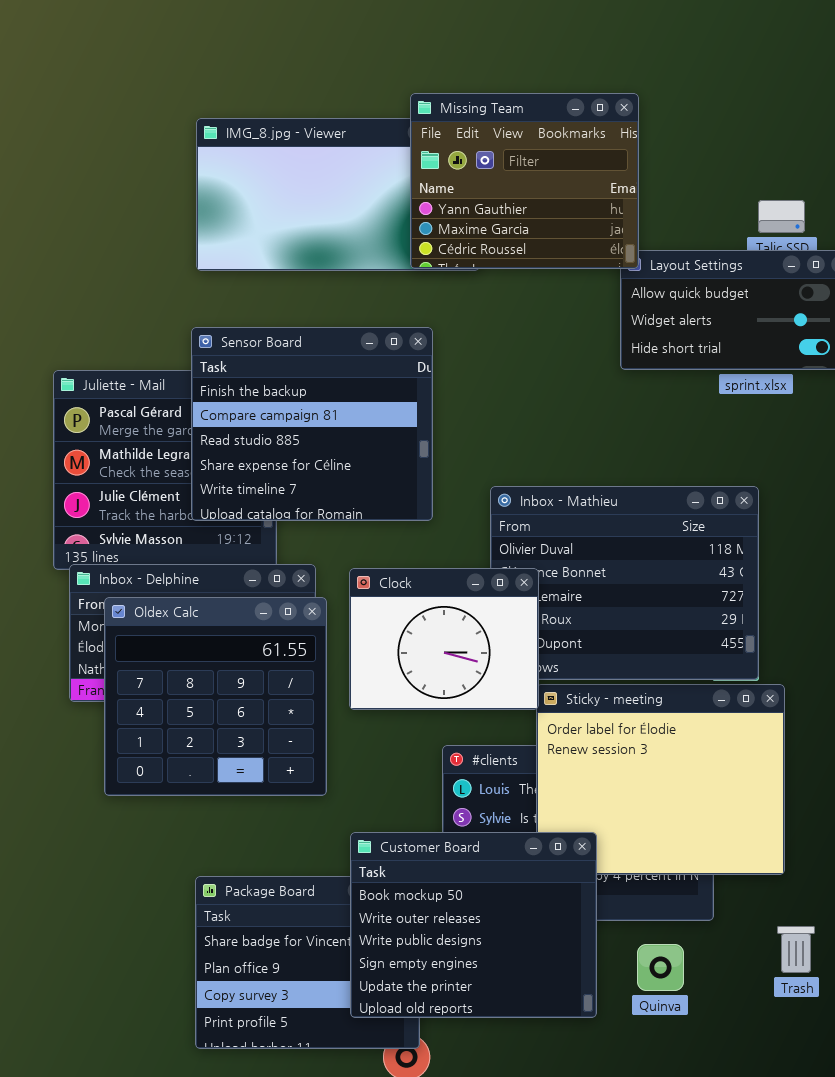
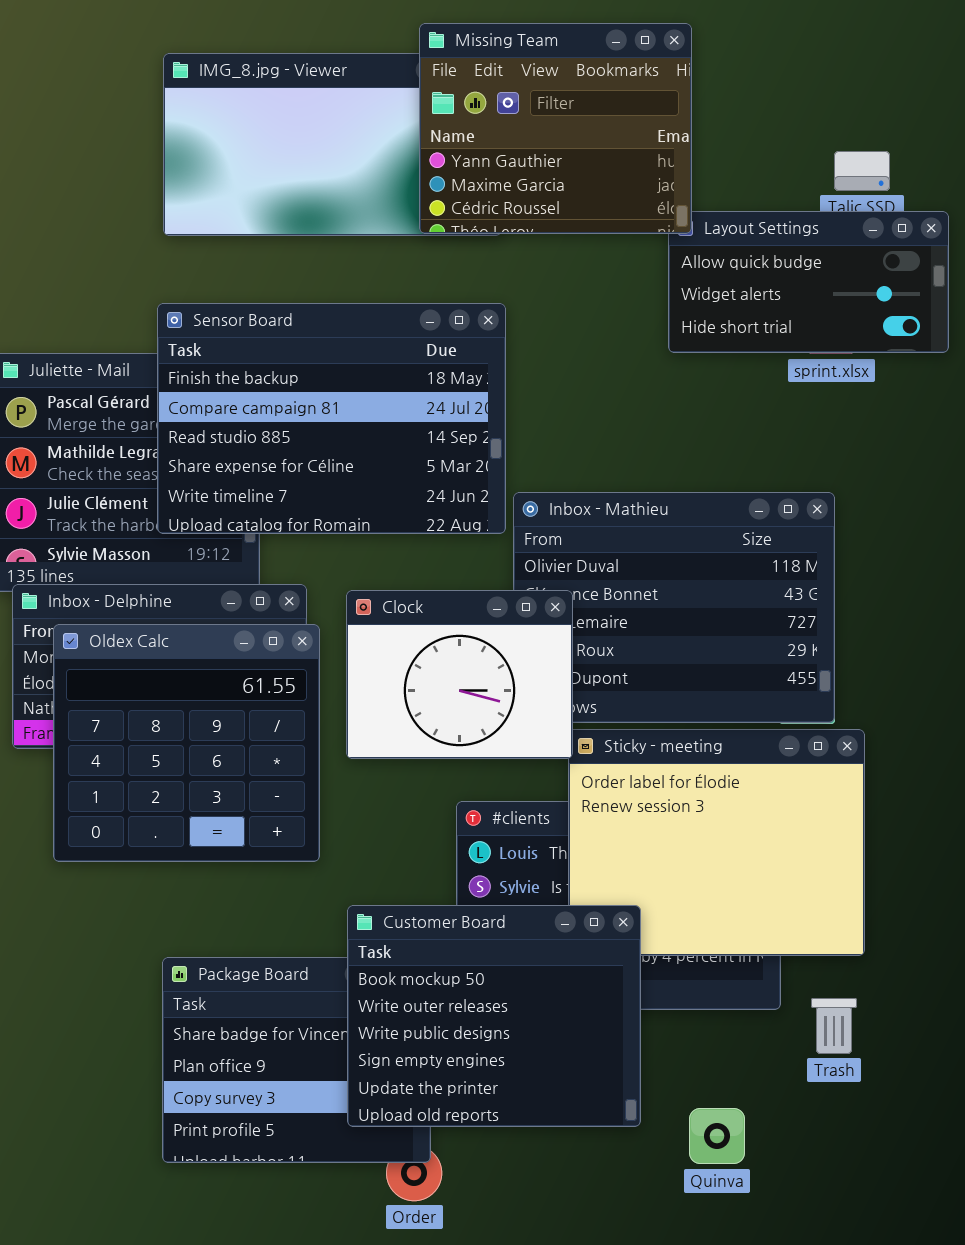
Sensor Board: [191,327,433,521] -> [157,303,506,534], resized
Trash: [777,926,815,973] -> [811,998,857,1054], moved
Quinva: [637,944,684,991] -> [689,1108,745,1164], moved

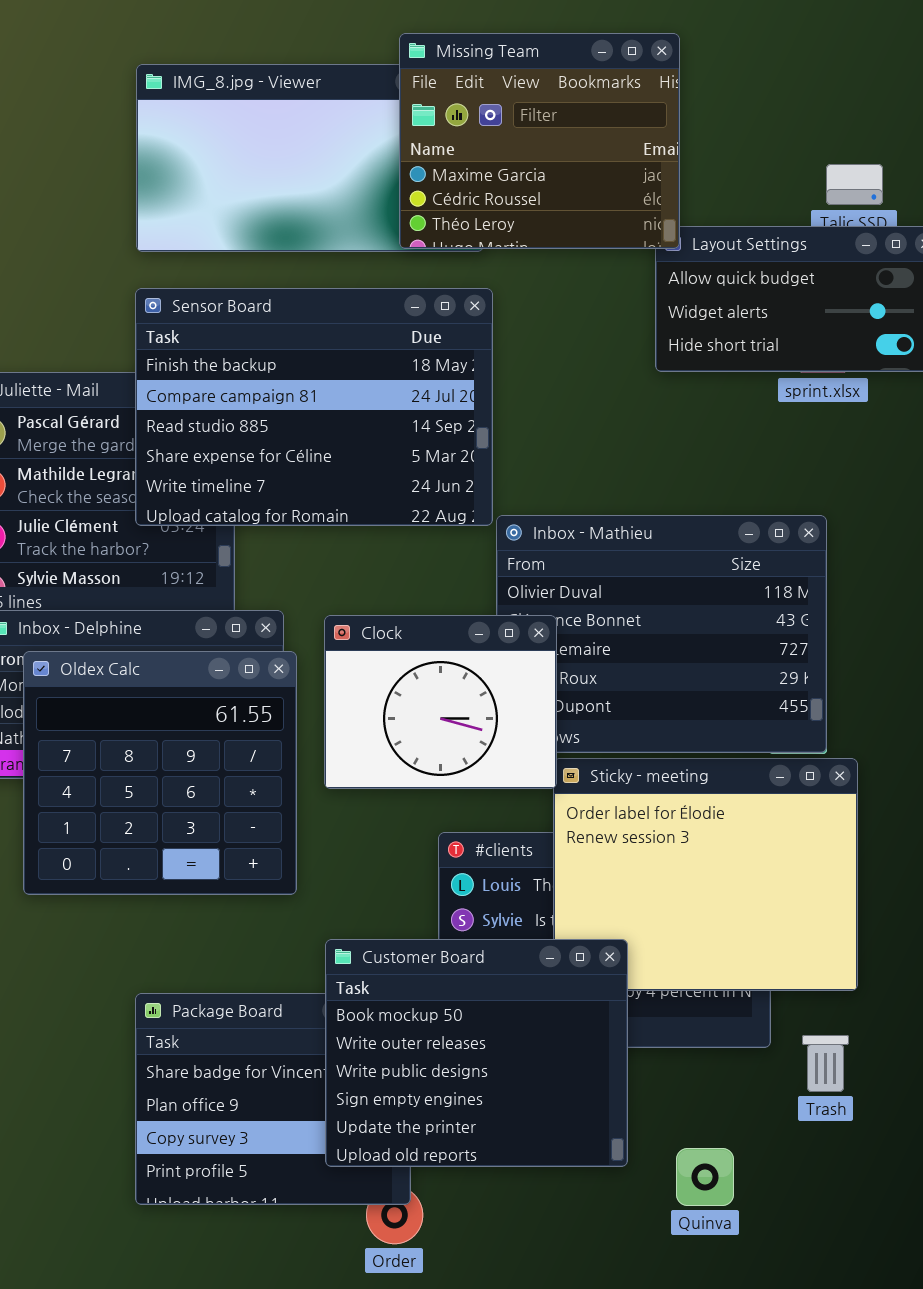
Missing Team: [419,23,692,234] -> [399,33,680,249], scrolled down 1 row
Sensor Board: [157,303,506,534] -> [135,288,493,526], moved

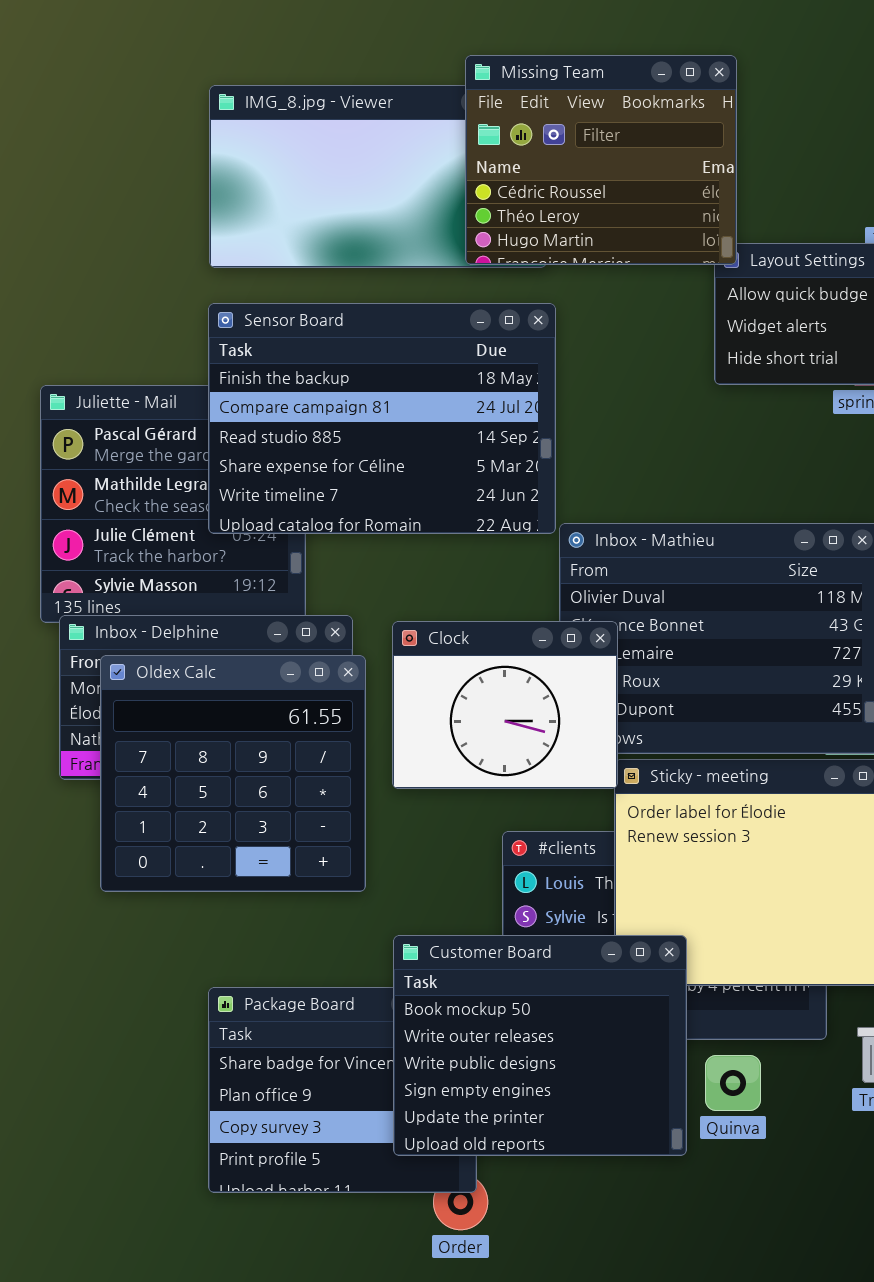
Missing Team: [399,33,680,249] -> [465,55,737,265], scrolled down 1 row
Quinva: [676,1148,734,1206] -> [705,1055,761,1111], moved

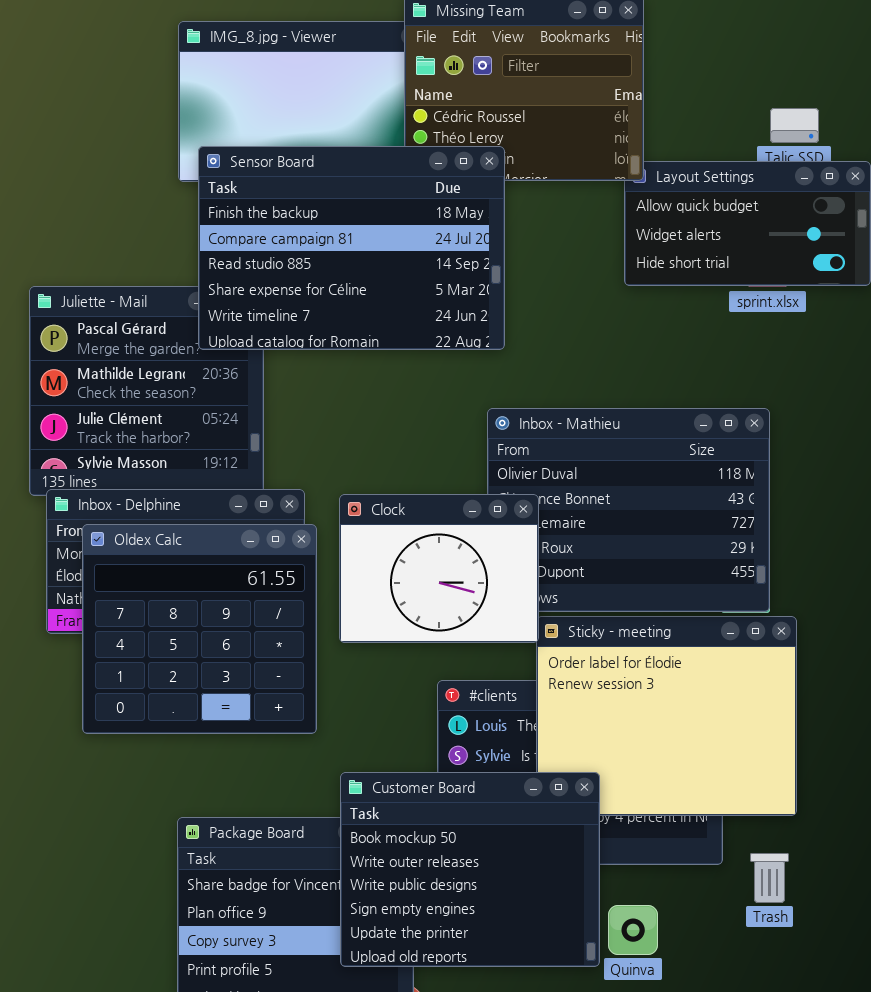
Sensor Board: [208,303,556,534] -> [198,146,505,350], moved
Quinva: [705,1055,761,1111] -> [608,905,658,955], moved

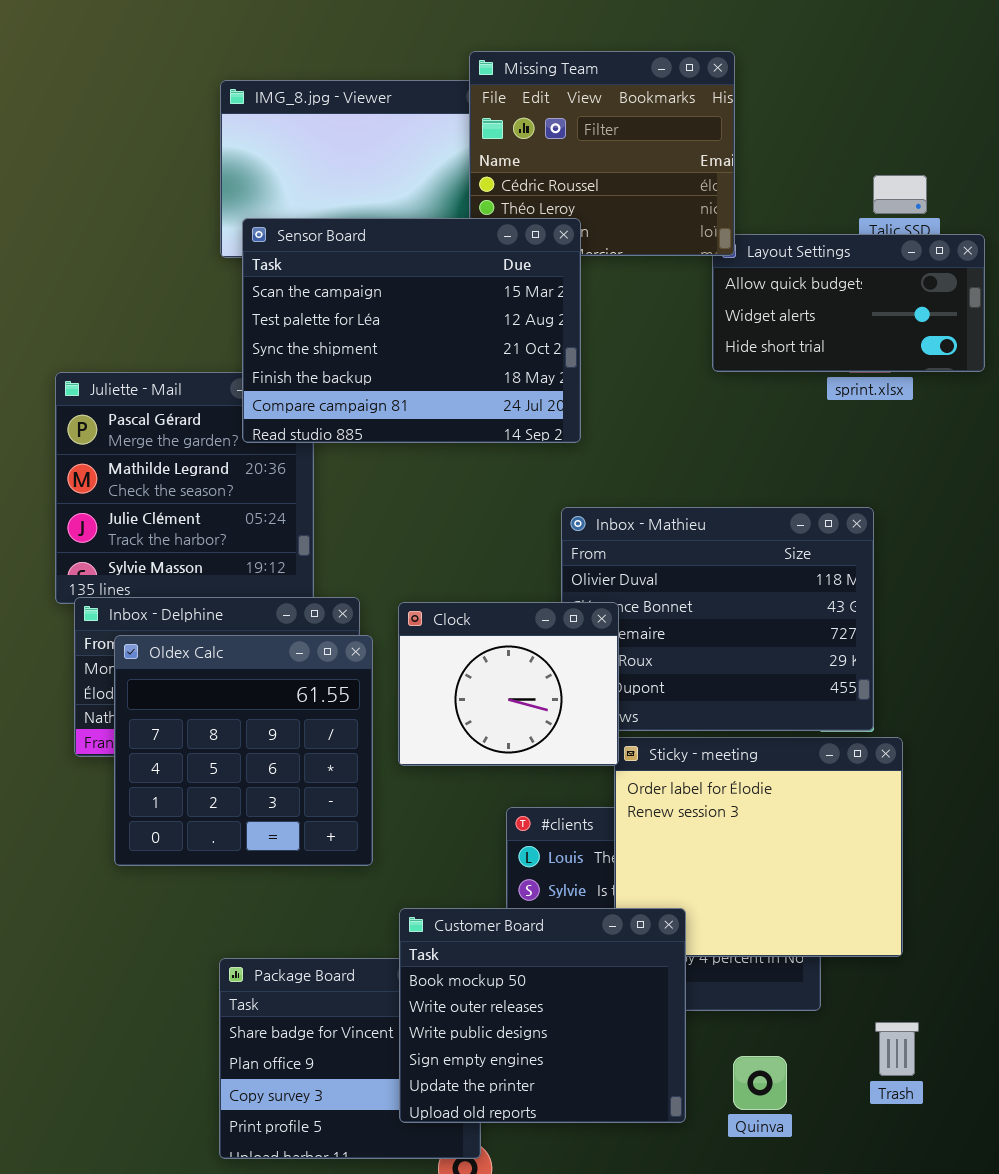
Sensor Board: [198,146,505,350] -> [242,218,581,443], scrolled up 3 rows
Trash: [750,853,789,903] -> [875,1022,919,1076], moved
Quinva: [608,905,658,955] -> [733,1056,787,1110], moved

